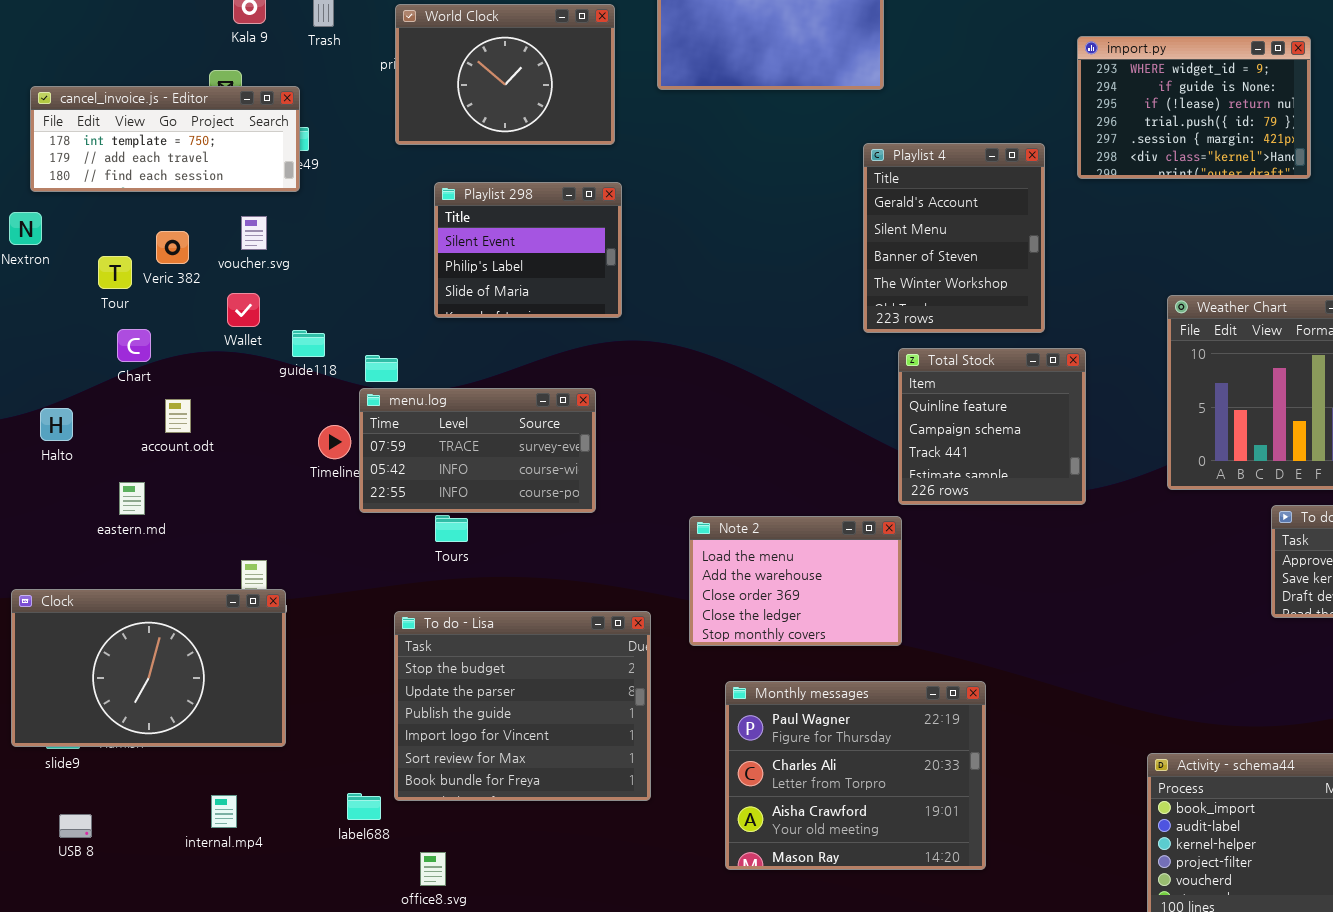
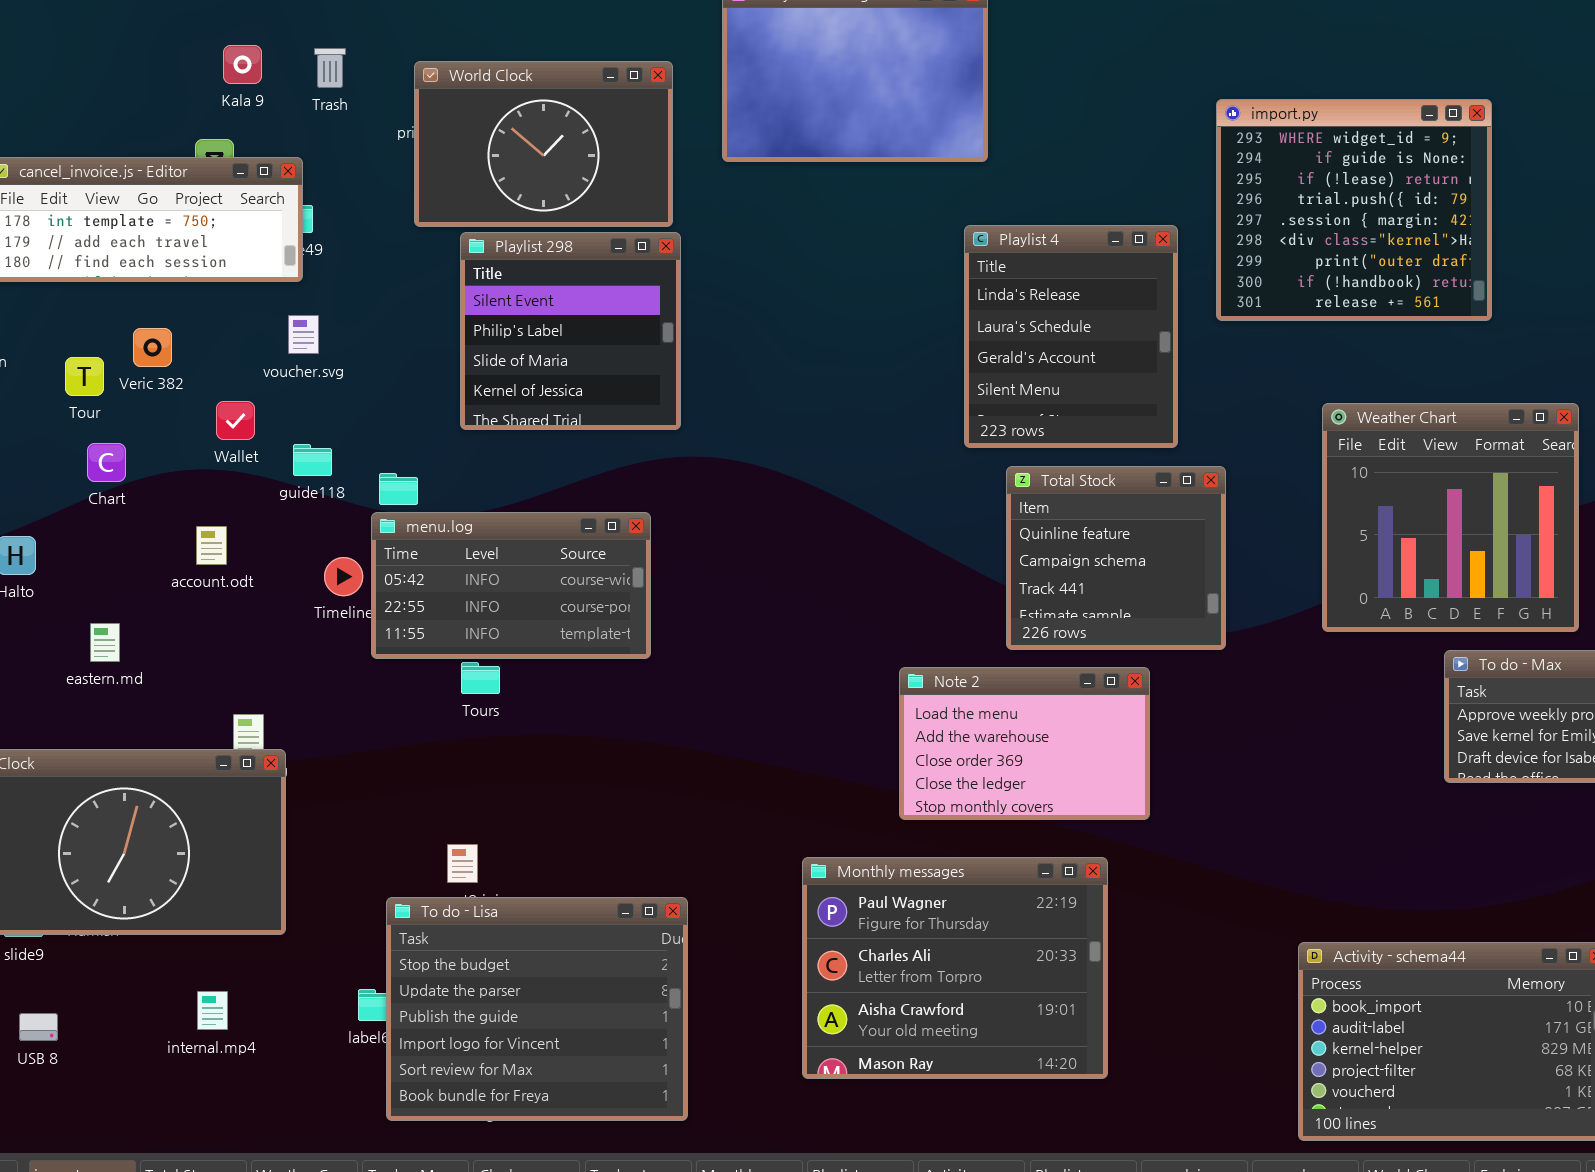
import.py: [1077,36,1311,179] -> [1216,99,1492,321], resized
Playlist 4: [863,143,1045,333] -> [964,225,1178,448], scrolled up 2 rows
Playlist 298: [434,182,622,318] -> [460,232,681,430], resized
voucher.svg: [241,216,267,250] -> [288,315,319,354], moved
menu.log: [359,388,596,513] -> [371,512,651,659], scrolled down 1 row
account.odt: [165,399,191,433] -> [196,526,227,565], moved
Note 2: [689,516,902,646] -> [899,667,1150,820], moved
To do - Lisa: [394,611,651,801] -> [386,897,688,1121], moved

